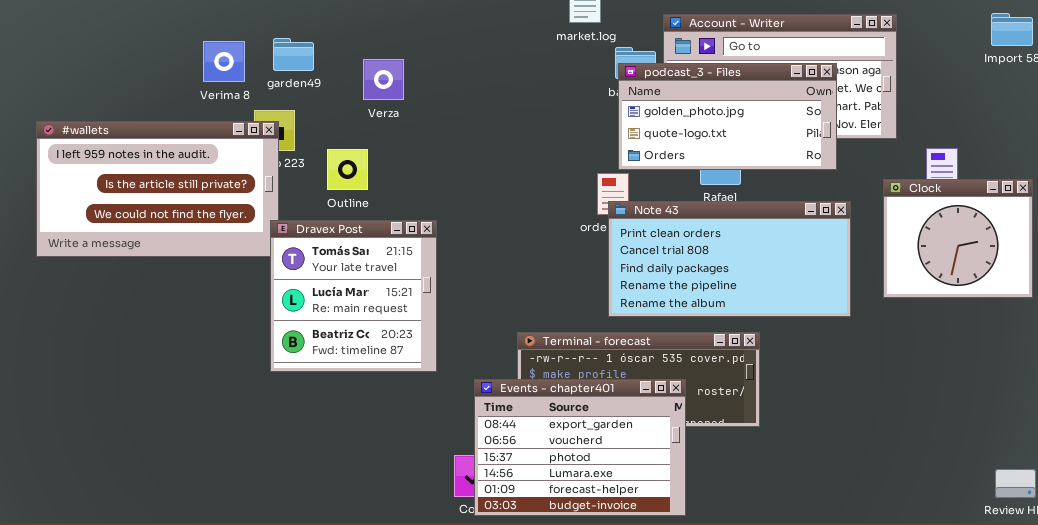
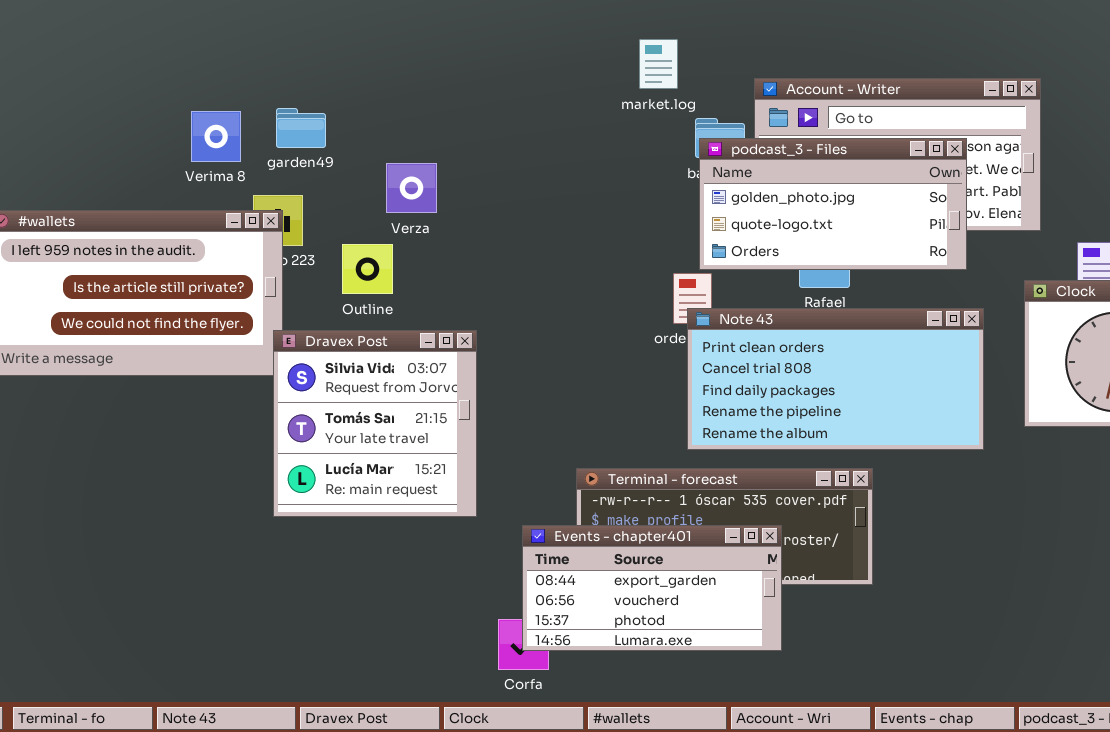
Verza: [363,59,404,100] -> [386,163,437,213], moved
Dravex Post: [270,220,437,372] -> [273,330,477,517], scrolled up 1 row
Events - chapter401: [474,379,686,516] -> [522,525,782,651], resized

